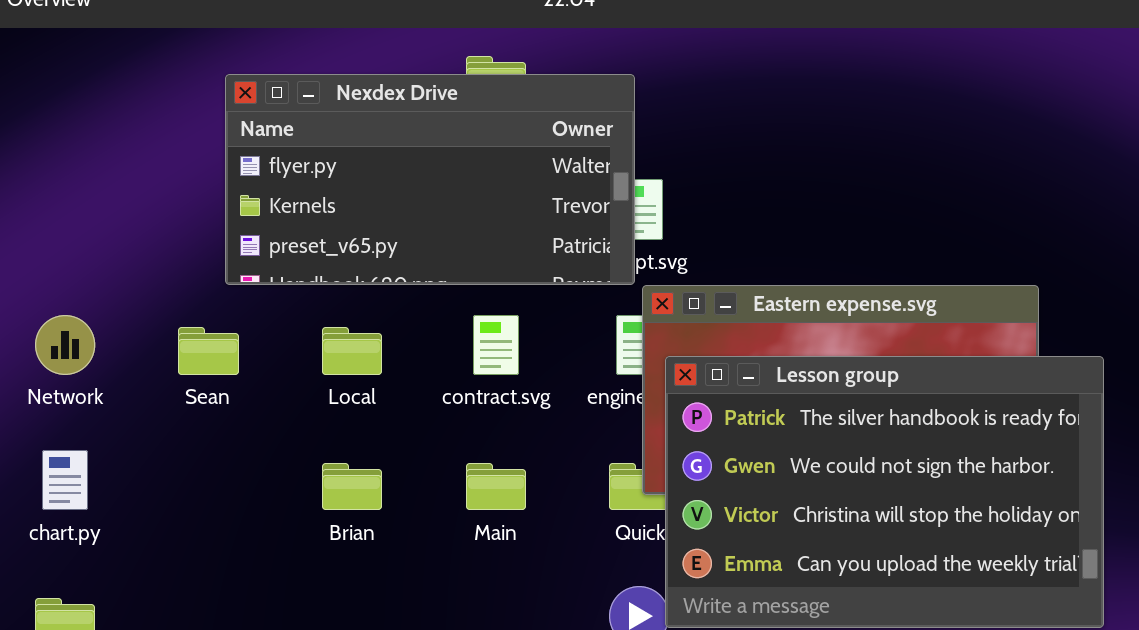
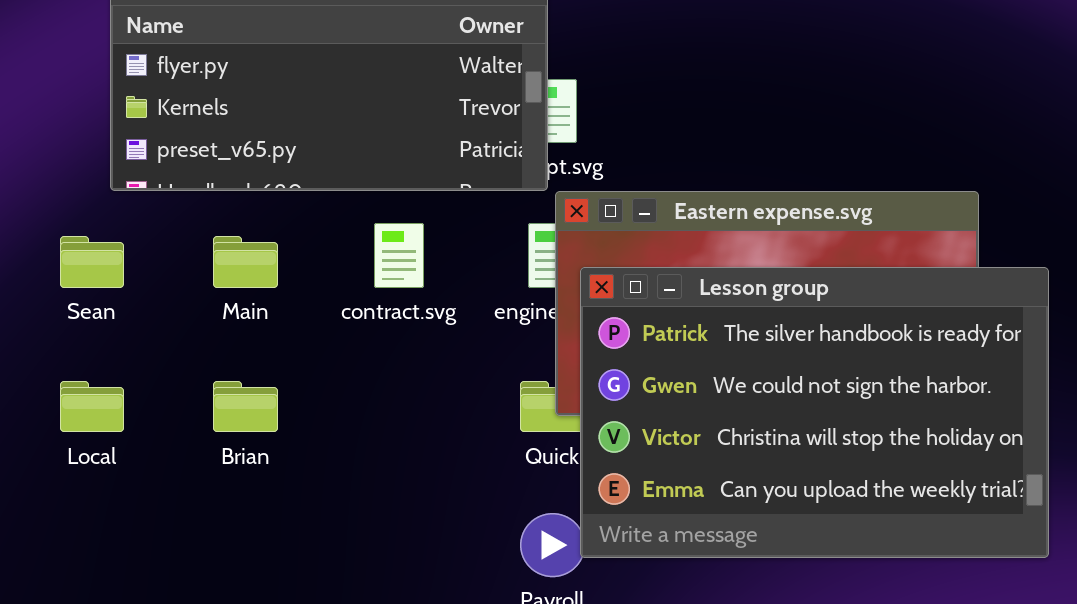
Local: [322,327,382,375] -> [60,381,124,432], moved
Main: [466,463,526,510] -> [213,236,278,288], moved

